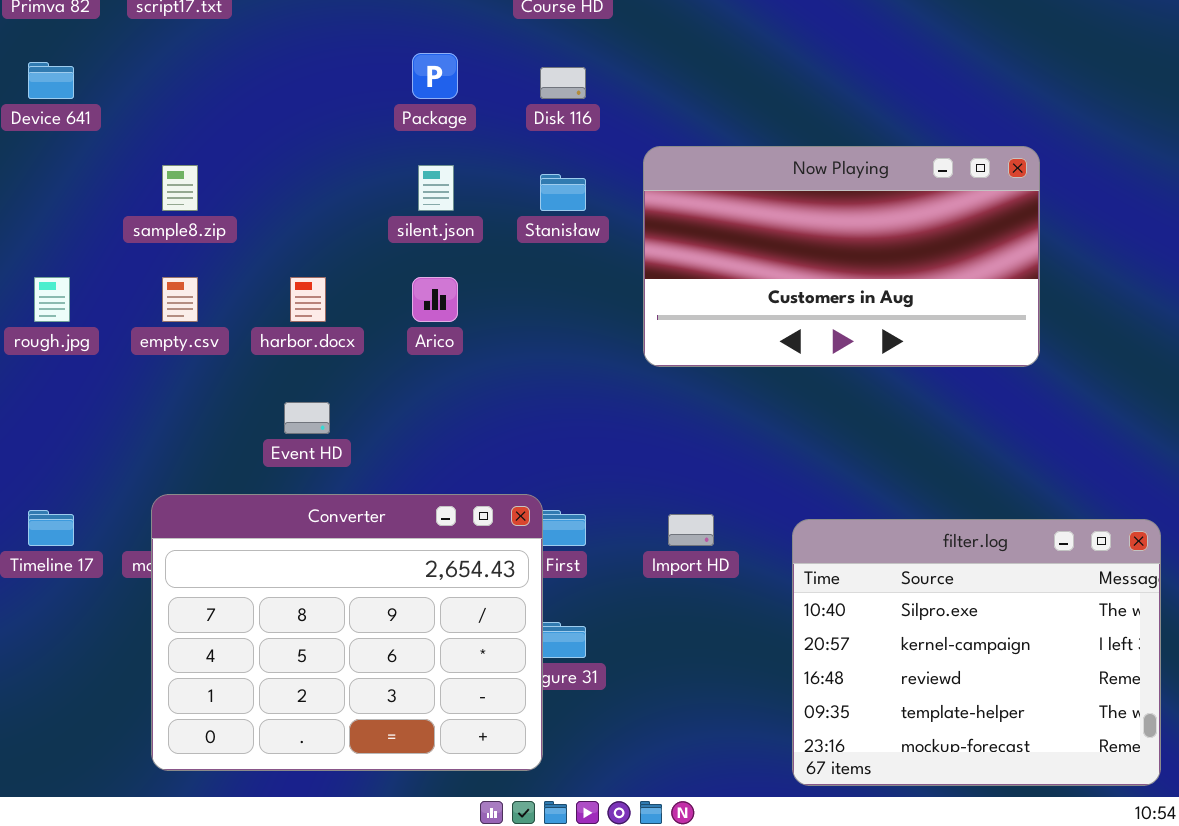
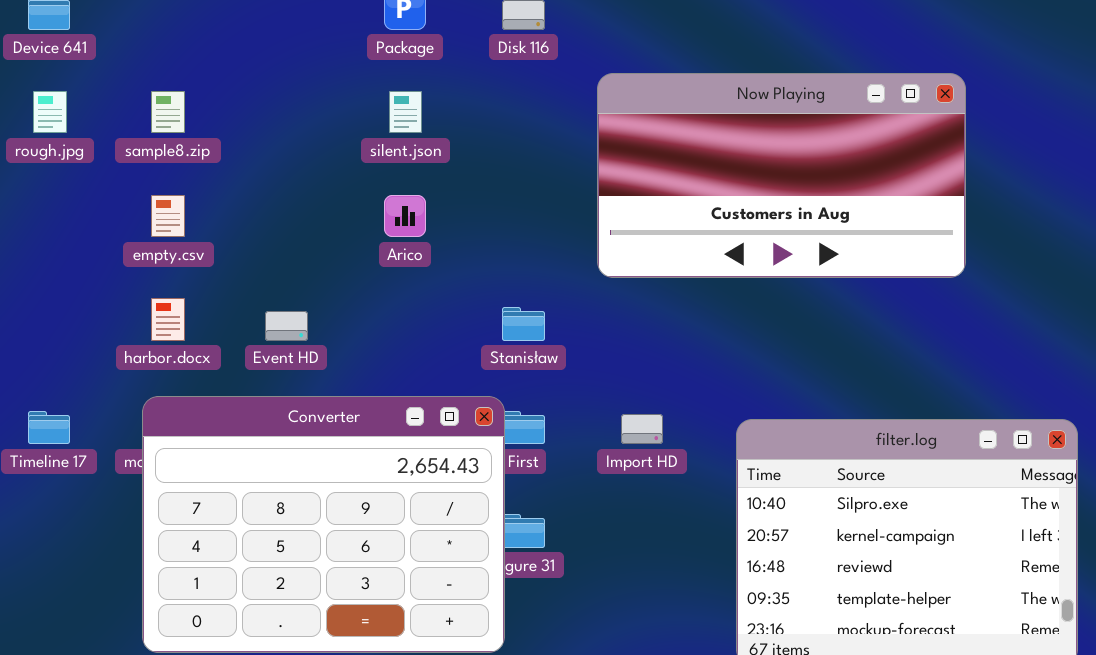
Stanisław: [540,174,586,211] -> [502,307,545,341], moved
rough.jpg: [34,277,70,322] -> [33,91,67,133], moved
harbor.docx: [290,277,326,322] -> [151,298,185,341], moved

